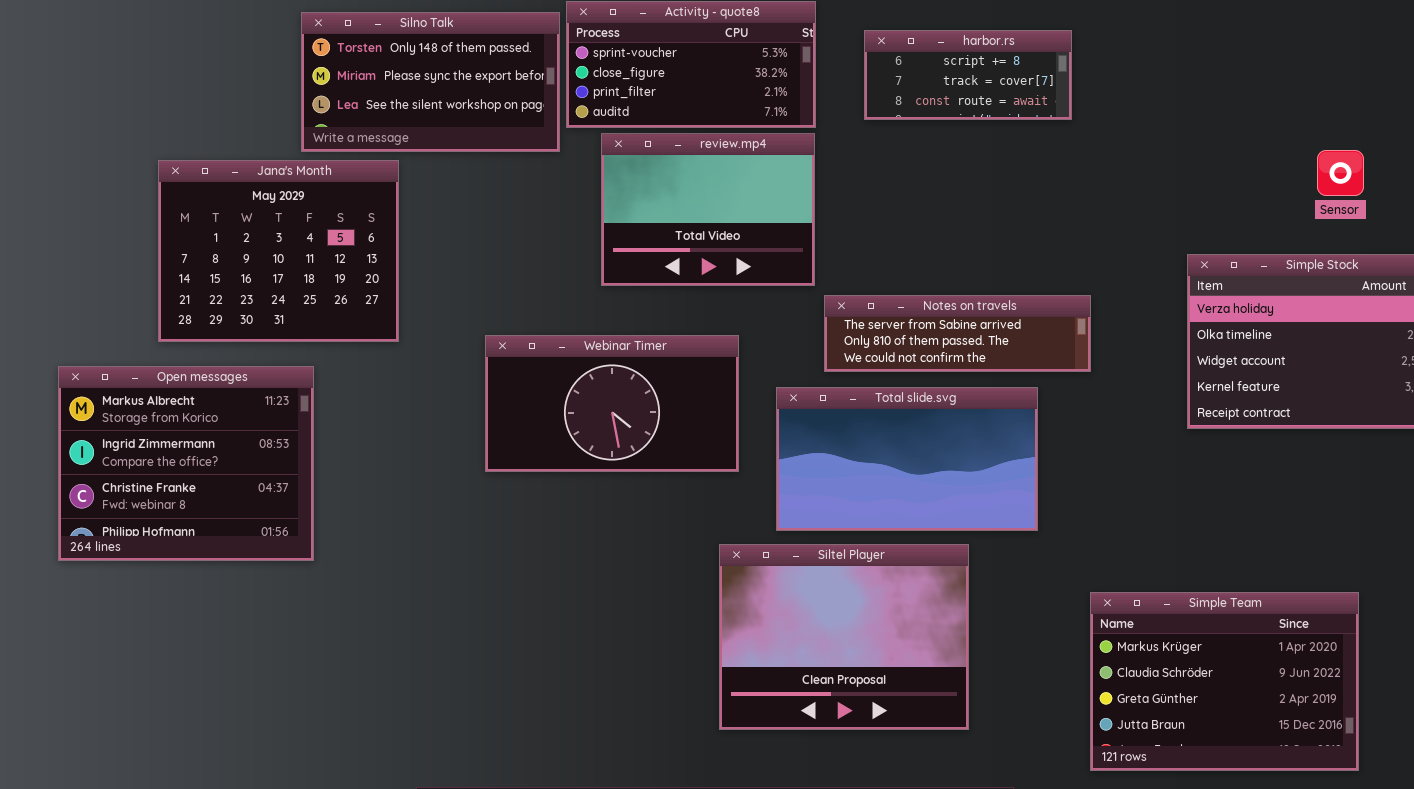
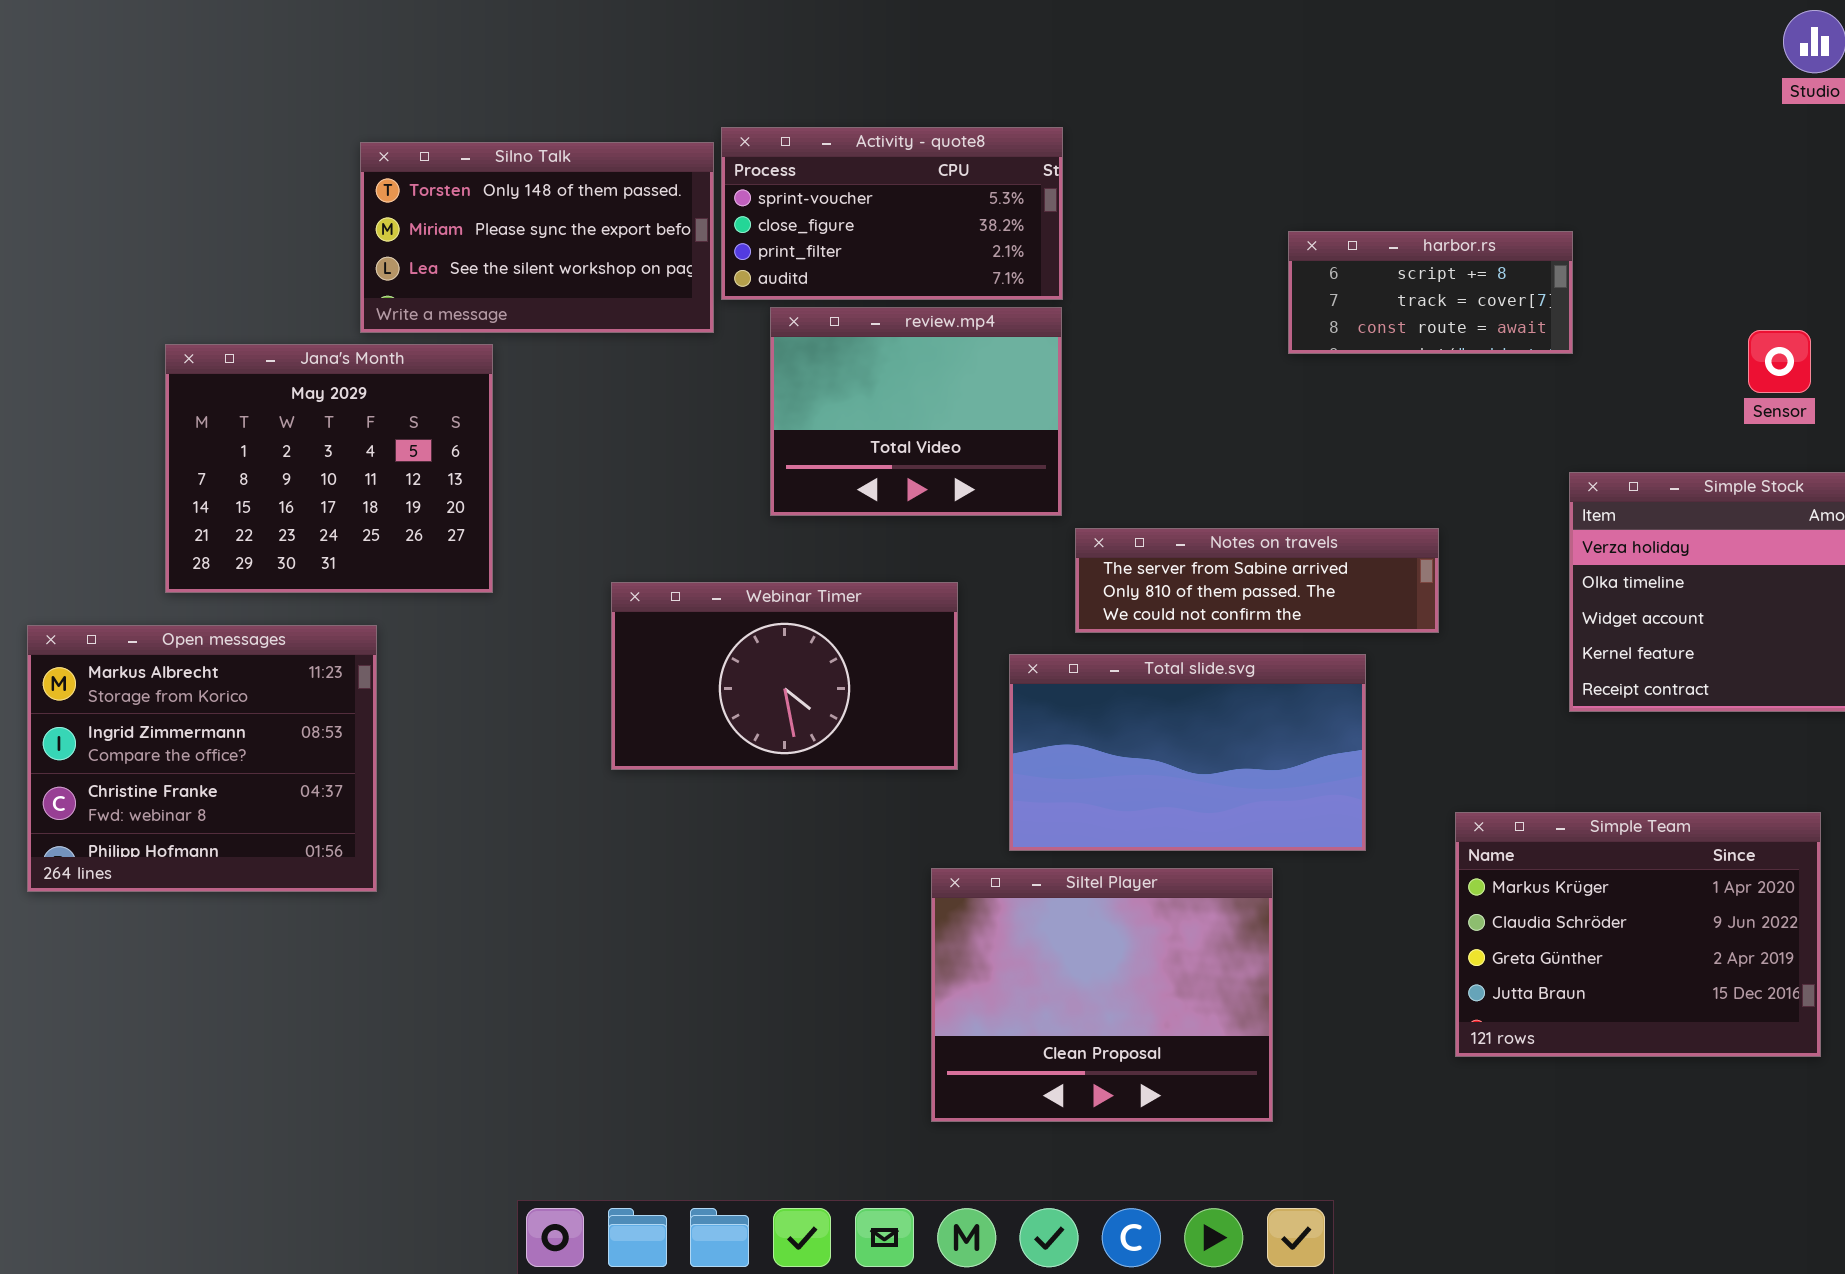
harbor.rs: [864,30,1072,120] -> [1288,231,1573,354], moved
Simple Team: [1090,592,1359,771] -> [1455,812,1821,1057], moved

